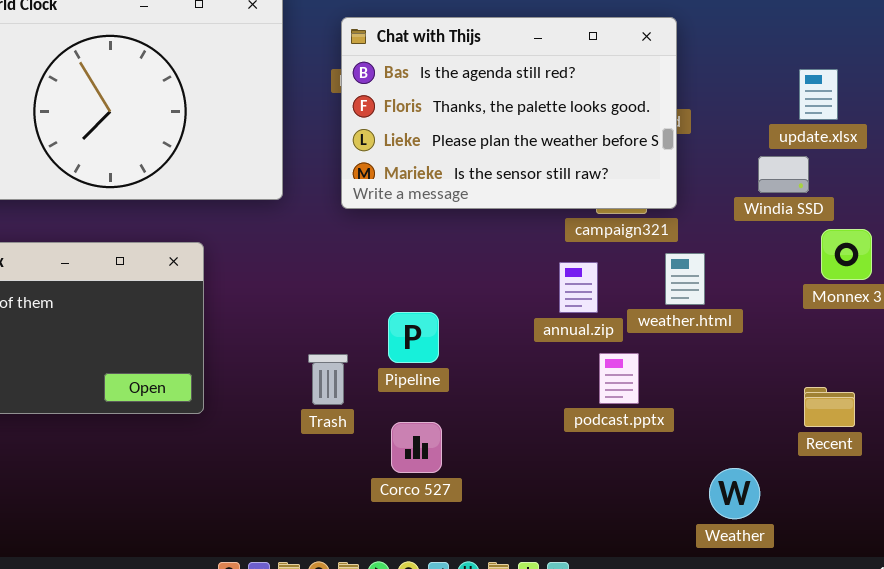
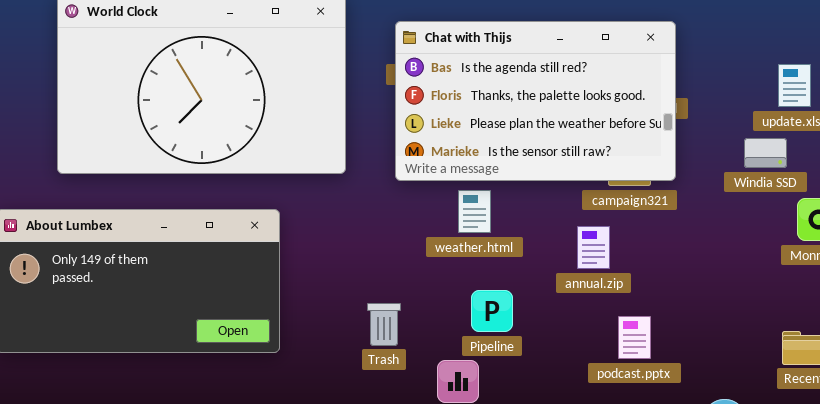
weather.html: [665,253,705,305] -> [458,190,491,233], moved
Pipeline: [388,312,439,363] -> [471,290,513,332], moved
podcast.pptx: [599,353,639,404] -> [618,316,651,359], moved

